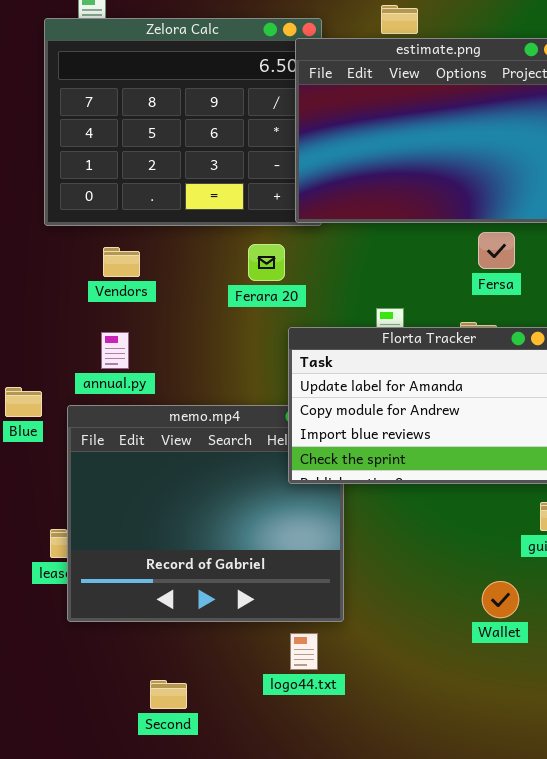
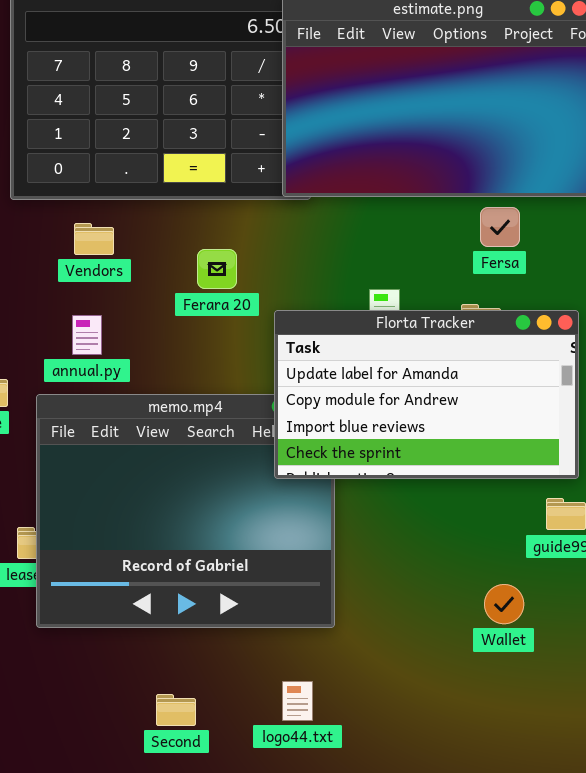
Ferara 20: [248,244,285,281] -> [197,249,237,289], moved
logo44.txt: [290,633,318,670] -> [282,681,313,721], moved
Second: [150,680,187,709] -> [156,694,196,726], moved

